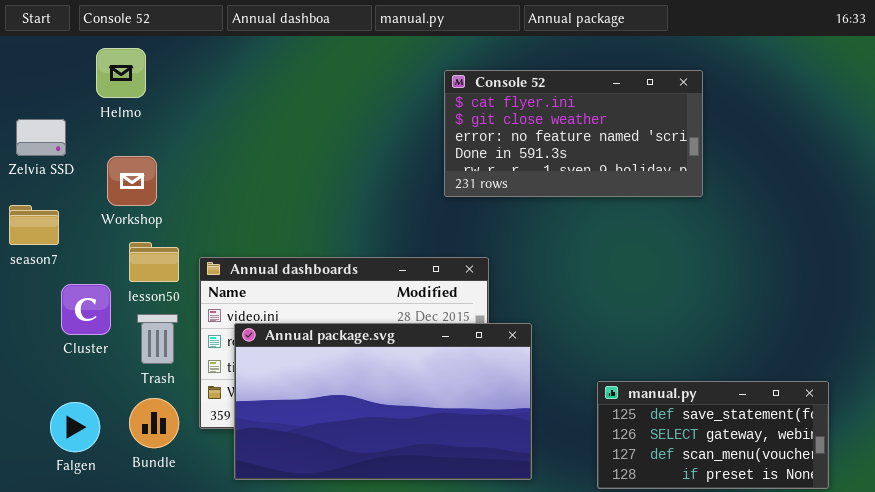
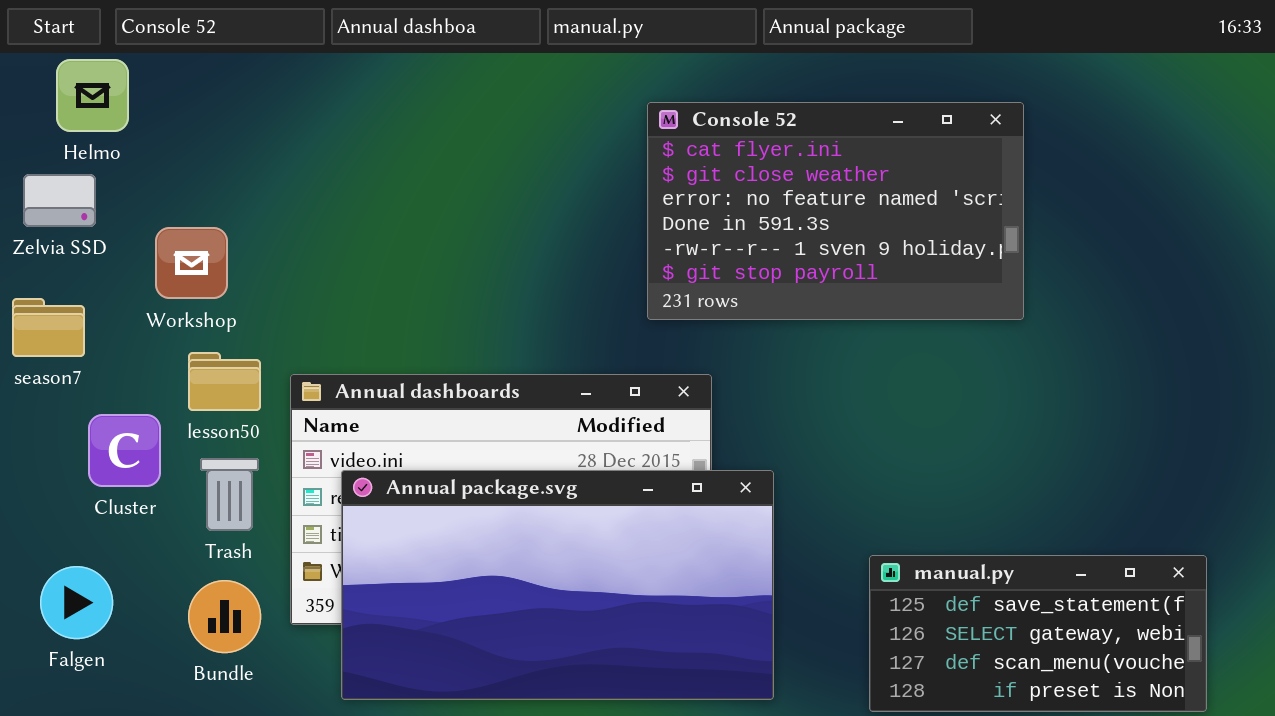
Helmo: [96,48,146,98] -> [56,59,129,132], moved
Console 52: [444,70,703,197] -> [647,102,1024,320], resized
Falgen: [50,402,100,452] -> [40,566,113,639], moved

